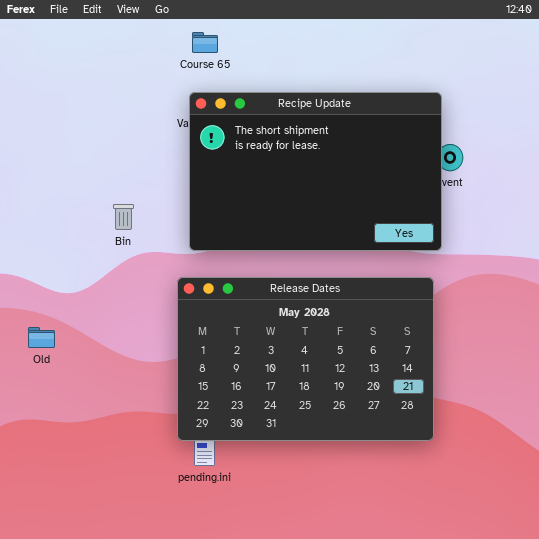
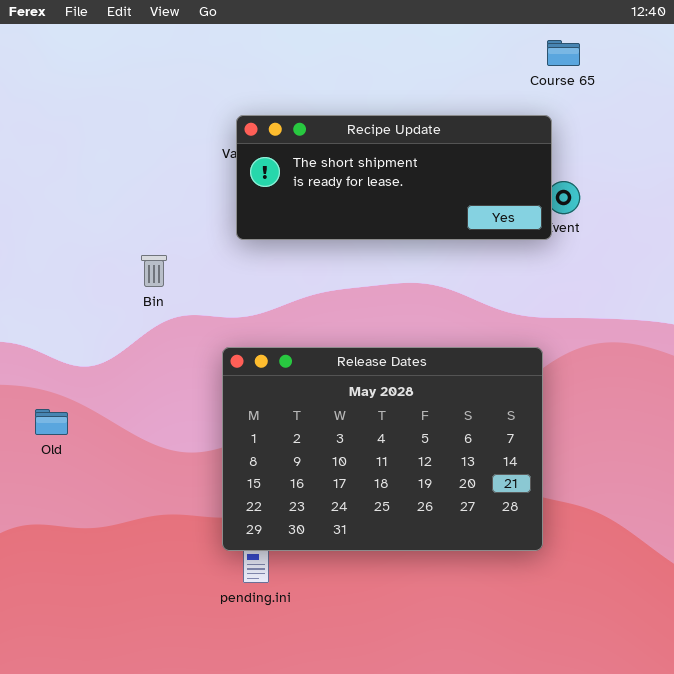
Course 65: [192,32,218,53] -> [547,40,580,66], moved
Recipe Update: [189,92,442,251] -> [236,115,552,240], resized

